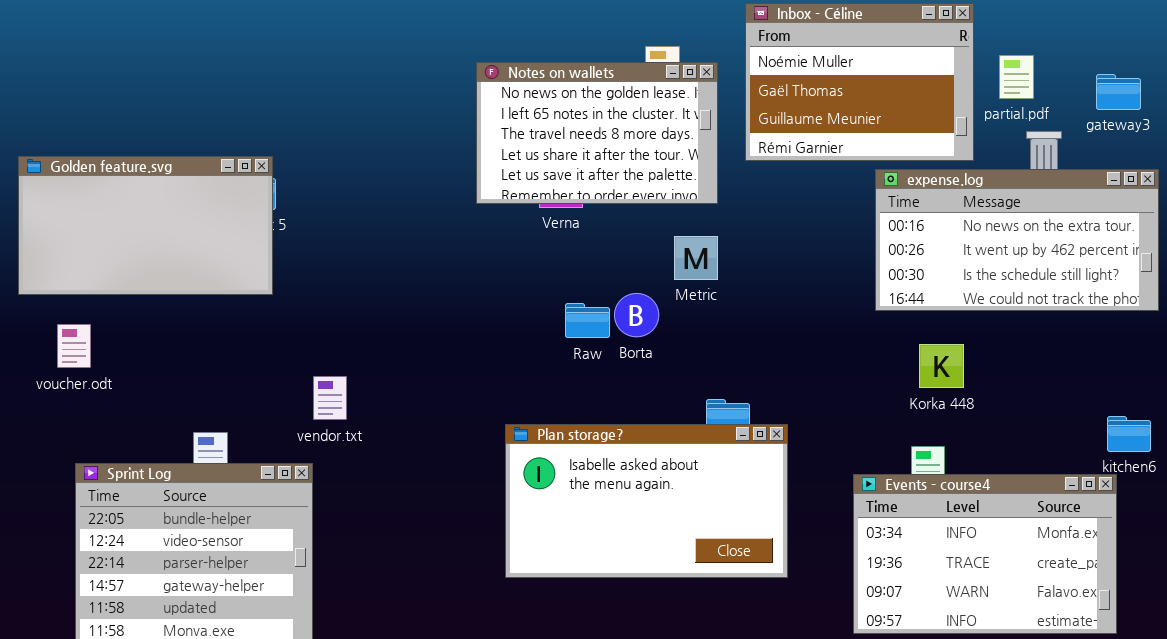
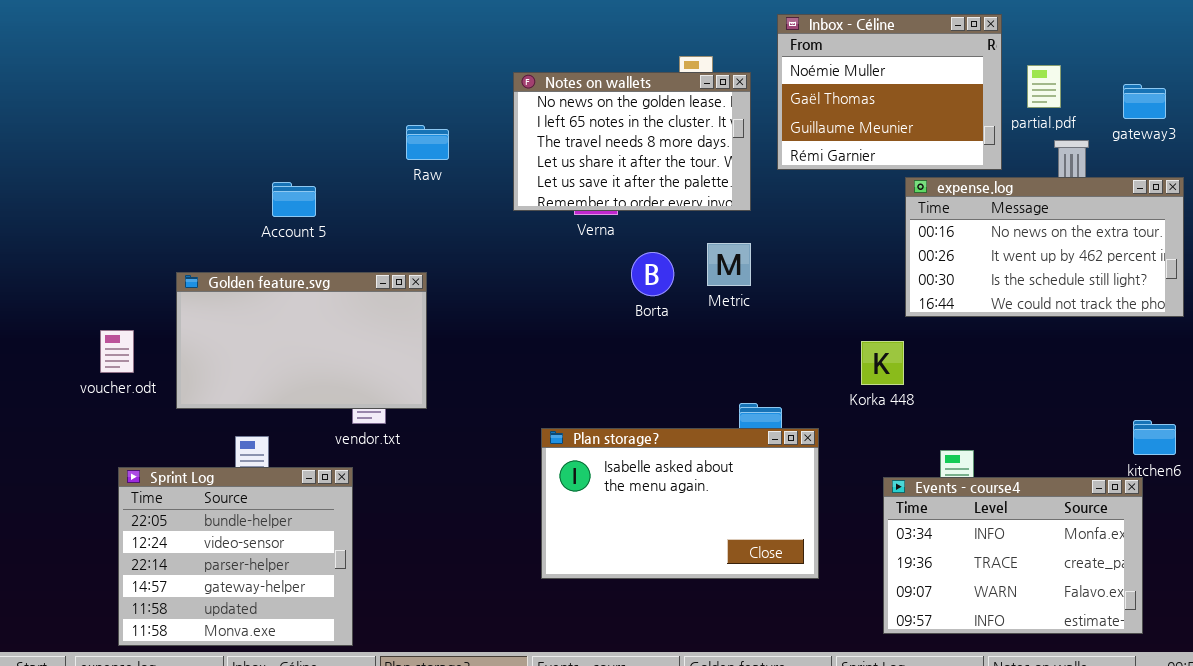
Golden feature.svg: [18,156,273,295] -> [176,272,427,409], moved
Borta: [614,293,659,337] -> [631,252,674,296], moved
Raw: [565,303,610,338] -> [406,125,449,160], moved
Korka 448: [919,344,964,388] -> [861,341,904,385], moved

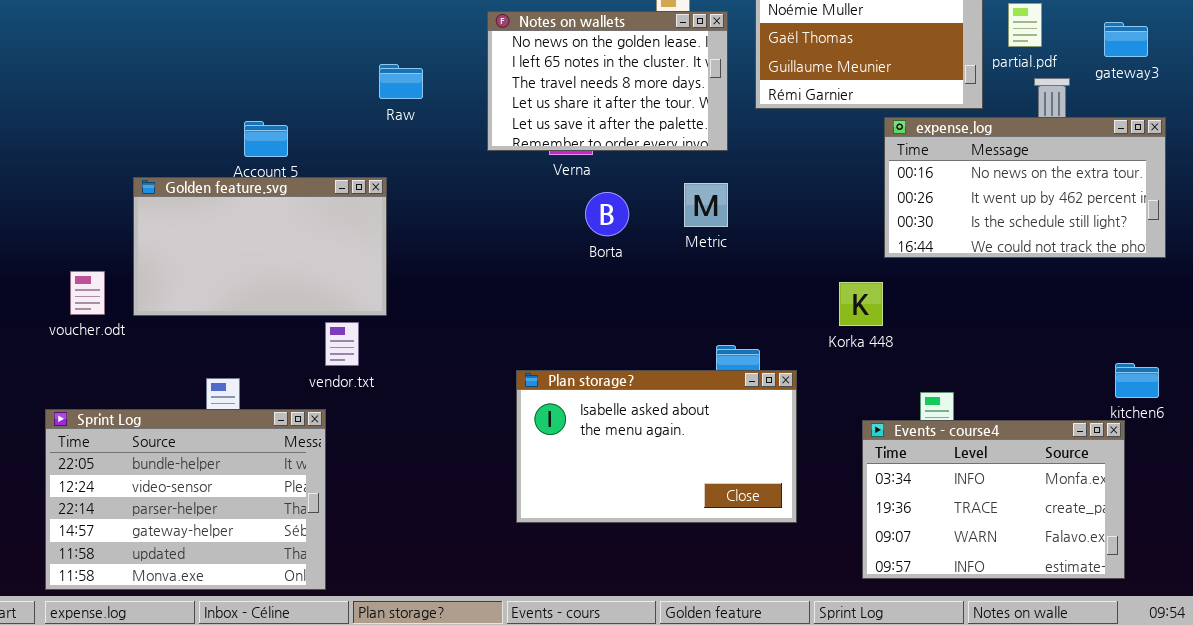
Borta: [631,252,674,296] -> [585,192,629,236], moved
Golden feature.svg: [176,272,427,409] -> [133,177,387,316], moved
Sprint Log: [118,467,353,646] -> [45,409,326,590], resized

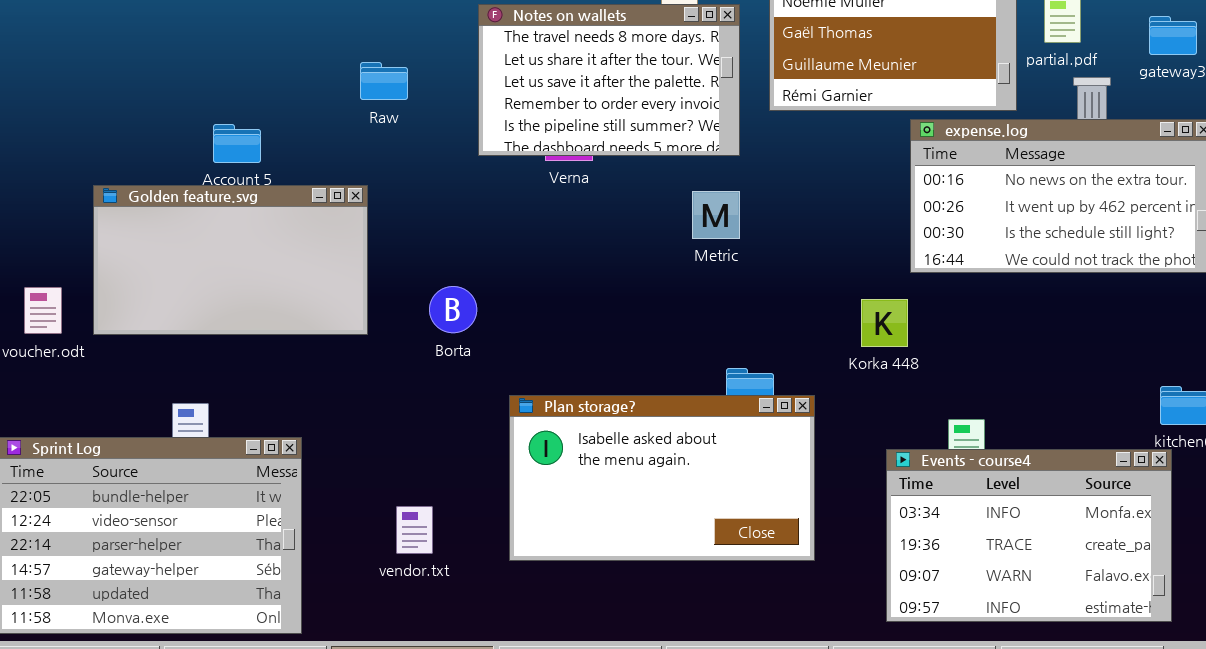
Notes on wallets: [487,11,728,151] -> [478,4,740,156], scrolled down 2 rows
Borta: [585,192,629,236] -> [429,286,477,333], moved
vendor.txt: [325,322,359,366] -> [396,506,433,554], moved

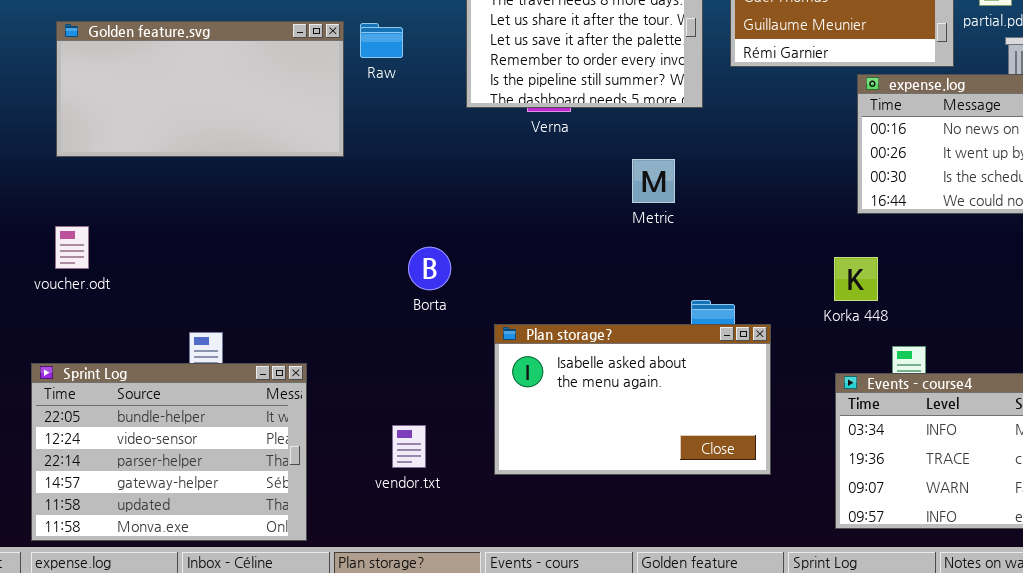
Golden feature.svg: [93,185,368,335] -> [56,21,344,157], moved, resized
Metric: [692,191,740,239] -> [632,159,675,203], moved
Borta: [429,286,477,333] -> [408,247,451,290], moved
Korka 448: [861,299,908,347] -> [834,257,878,301], moved

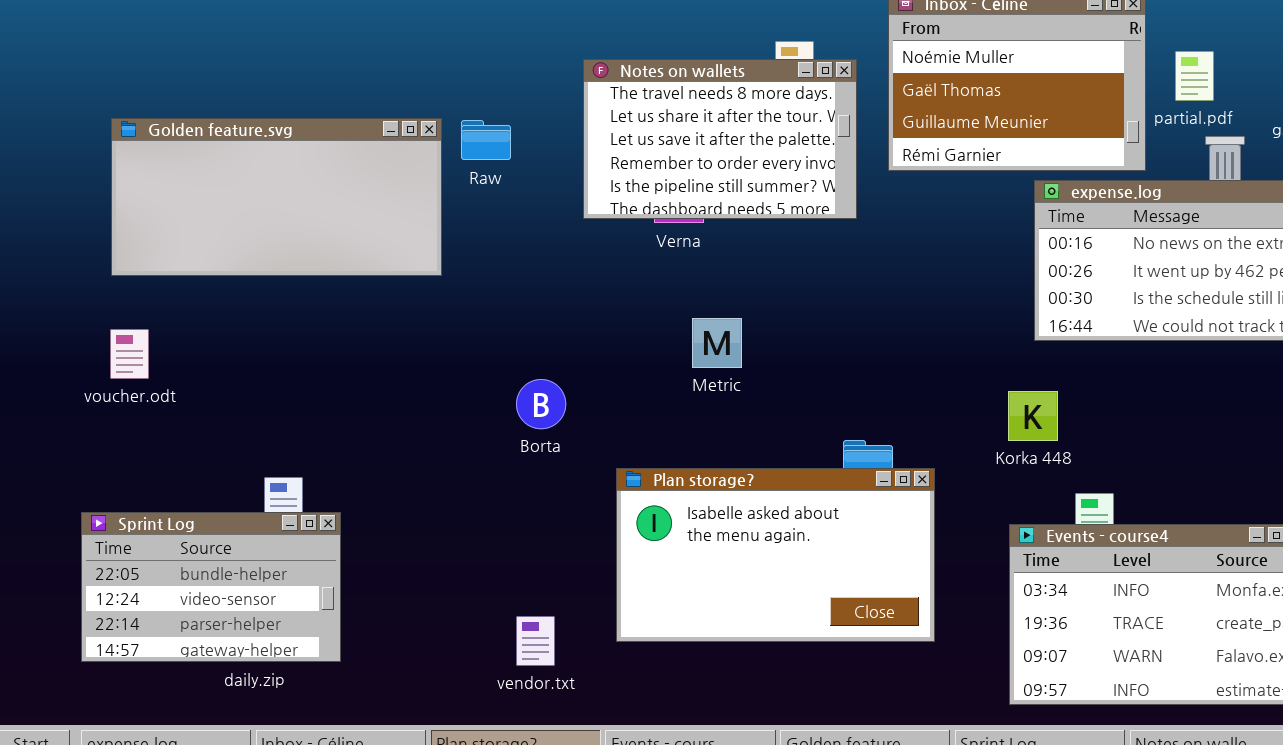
Metric: [632,159,675,203] -> [692,318,742,368], moved
voucher.odt: [55,226,89,269] -> [110,329,149,379], moved
Sprint Log: [31,363,307,541] -> [81,512,341,662], resized
vendor.txt: [392,425,426,468] -> [516,616,555,666], moved

